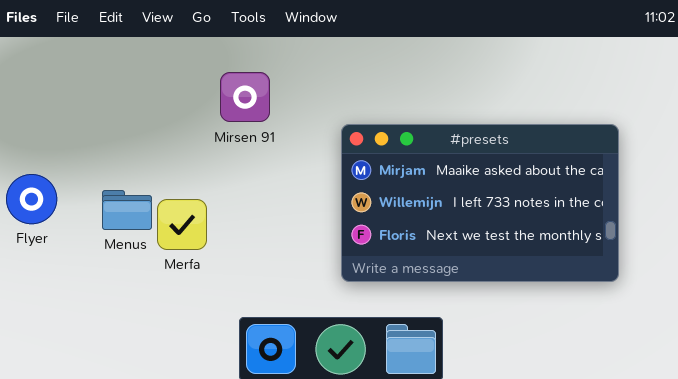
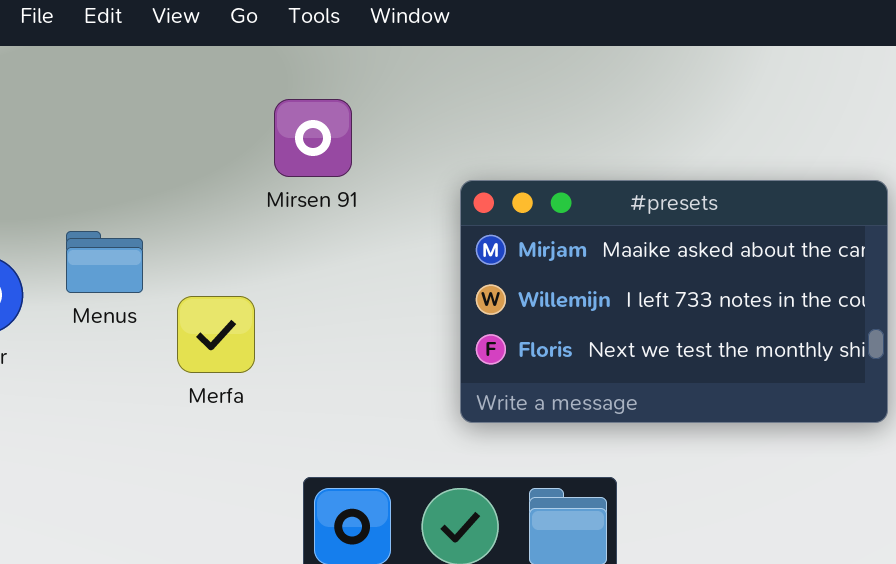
Menus: [102,190,152,230] -> [66,231,143,293], moved

